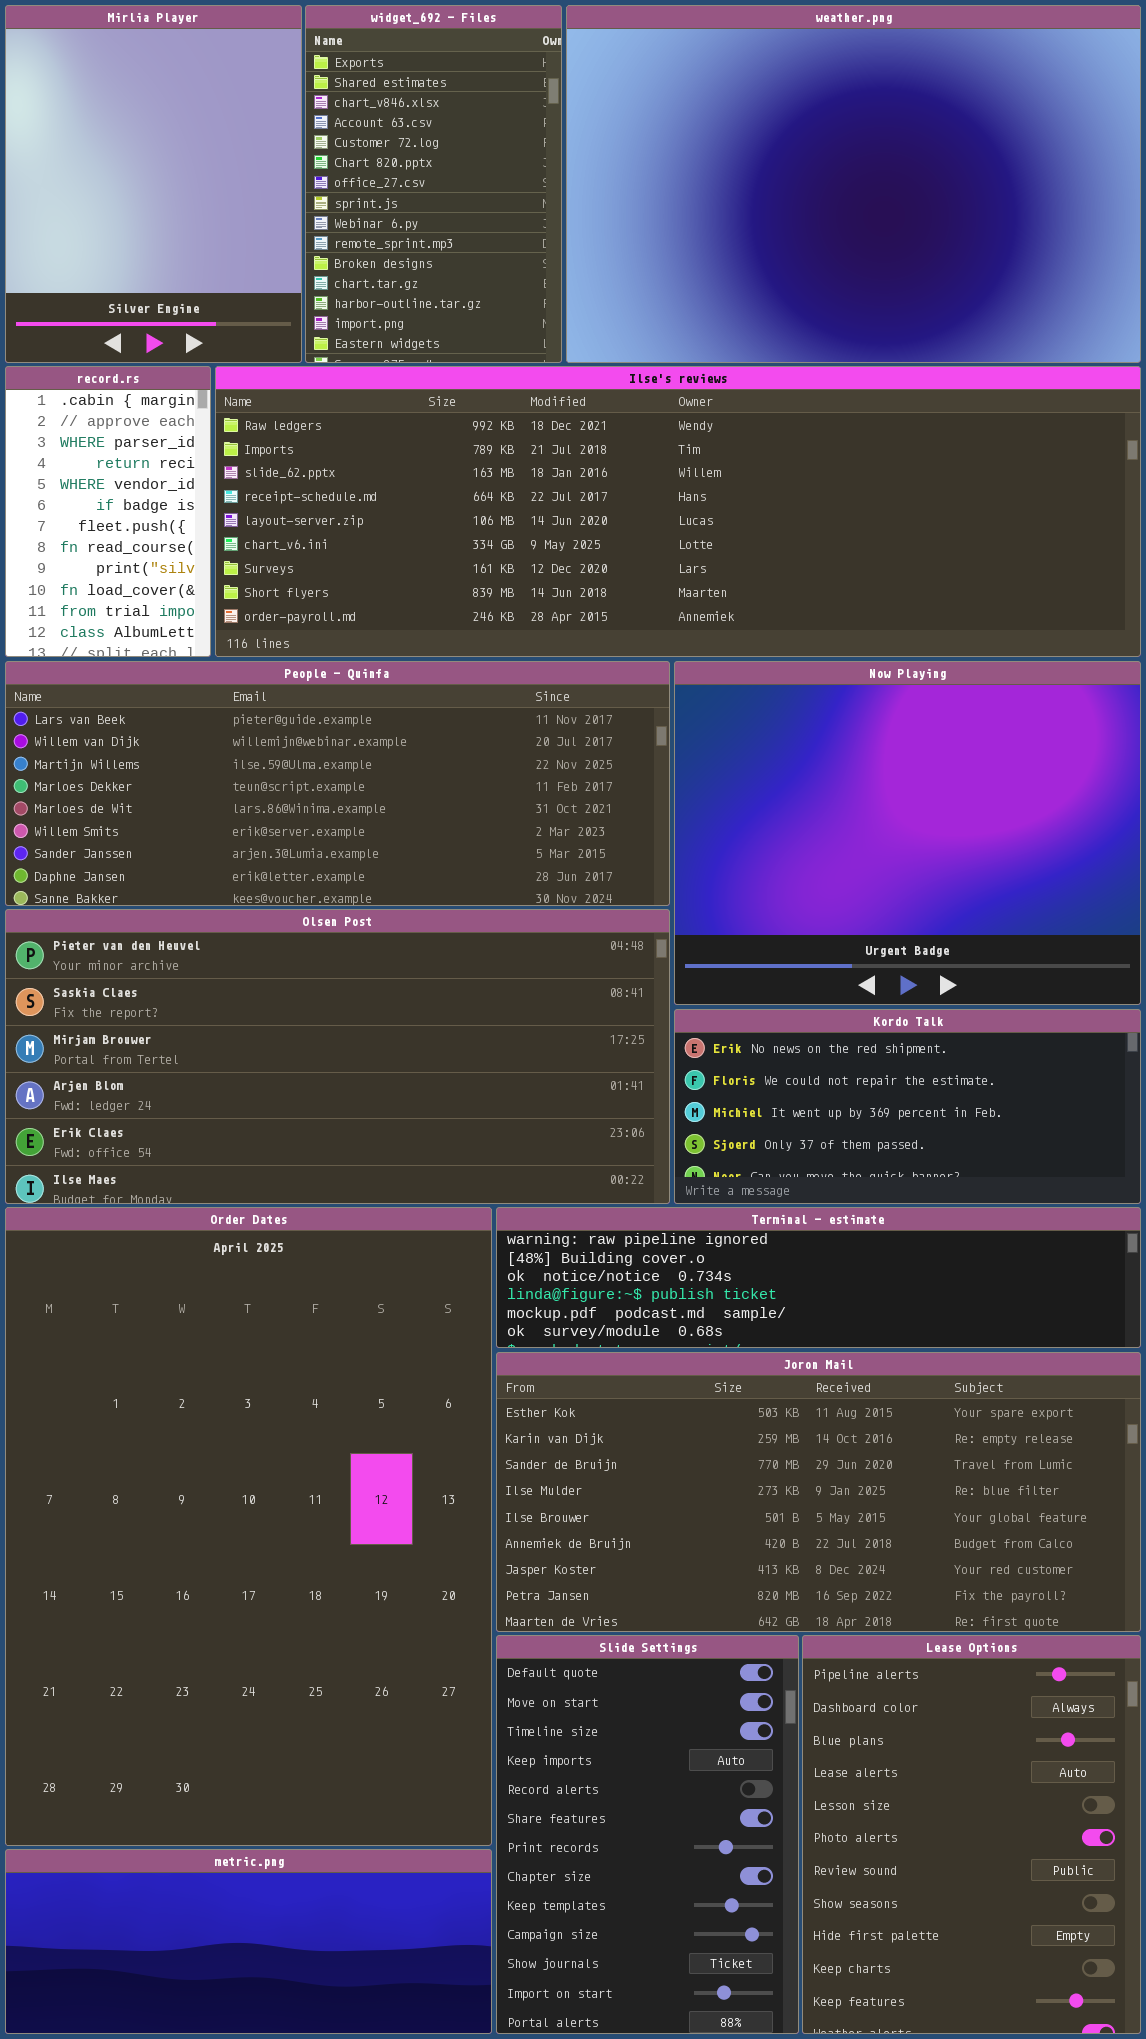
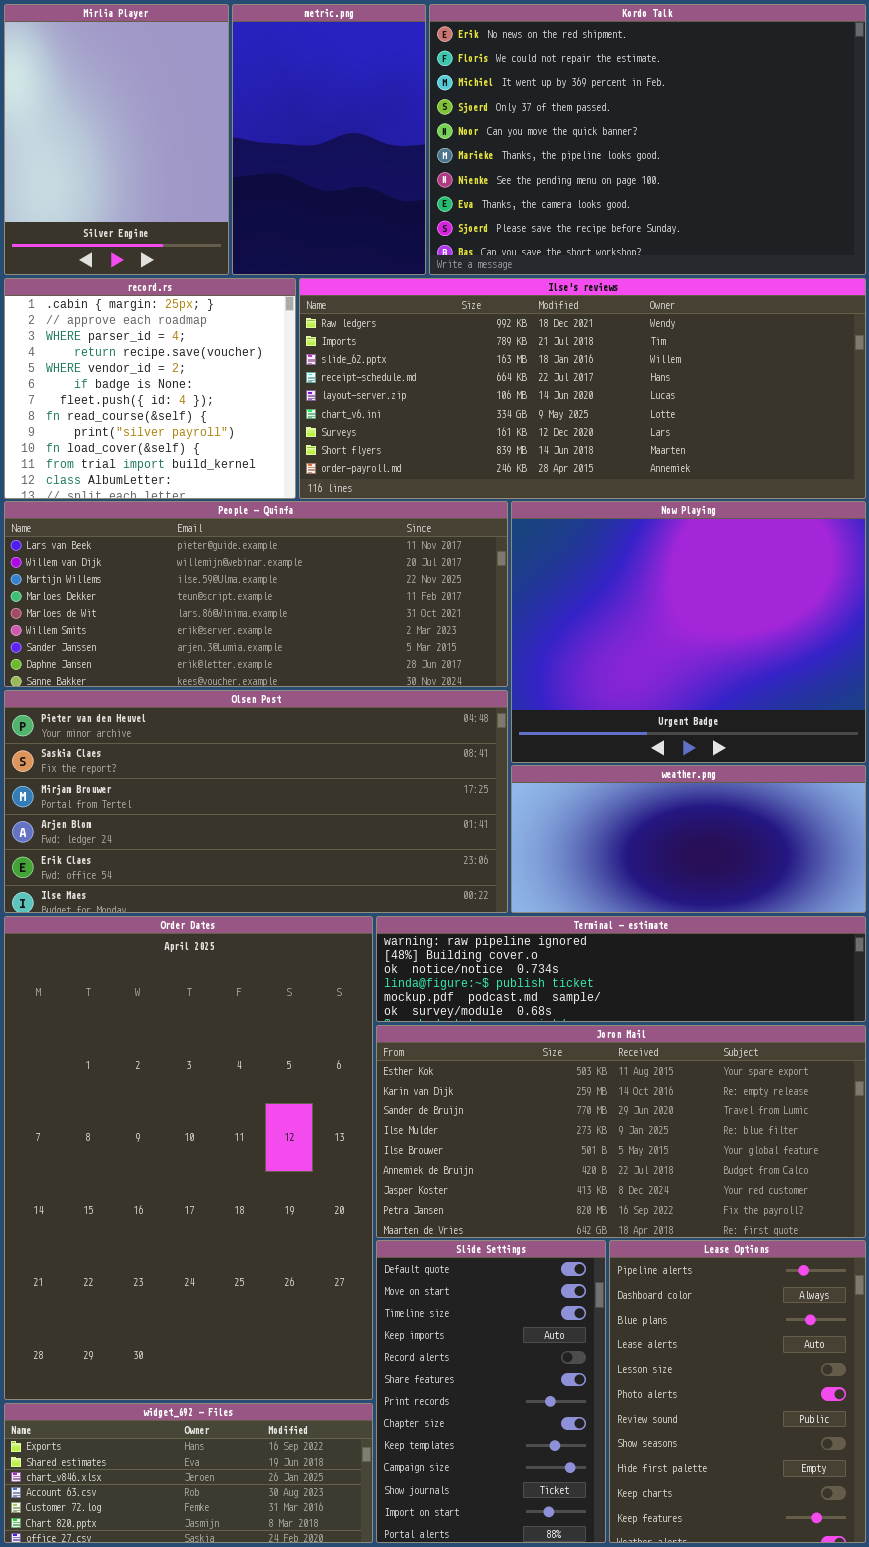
widget_692 - Files: [305,5,562,363] -> [4,1403,373,1543], moved, resized
weather.png: [566,5,1141,363] -> [511,765,866,913], moved, resized
record.rs: [5,366,211,657] -> [4,278,296,499], resized
Ilse's reviews: [215,366,1141,657] -> [299,278,866,499], resized
Kordo Talk: [674,1009,1141,1204] -> [429,4,866,275], moved, resized
metric.png: [5,1849,492,2034] -> [232,4,426,275], moved, resized

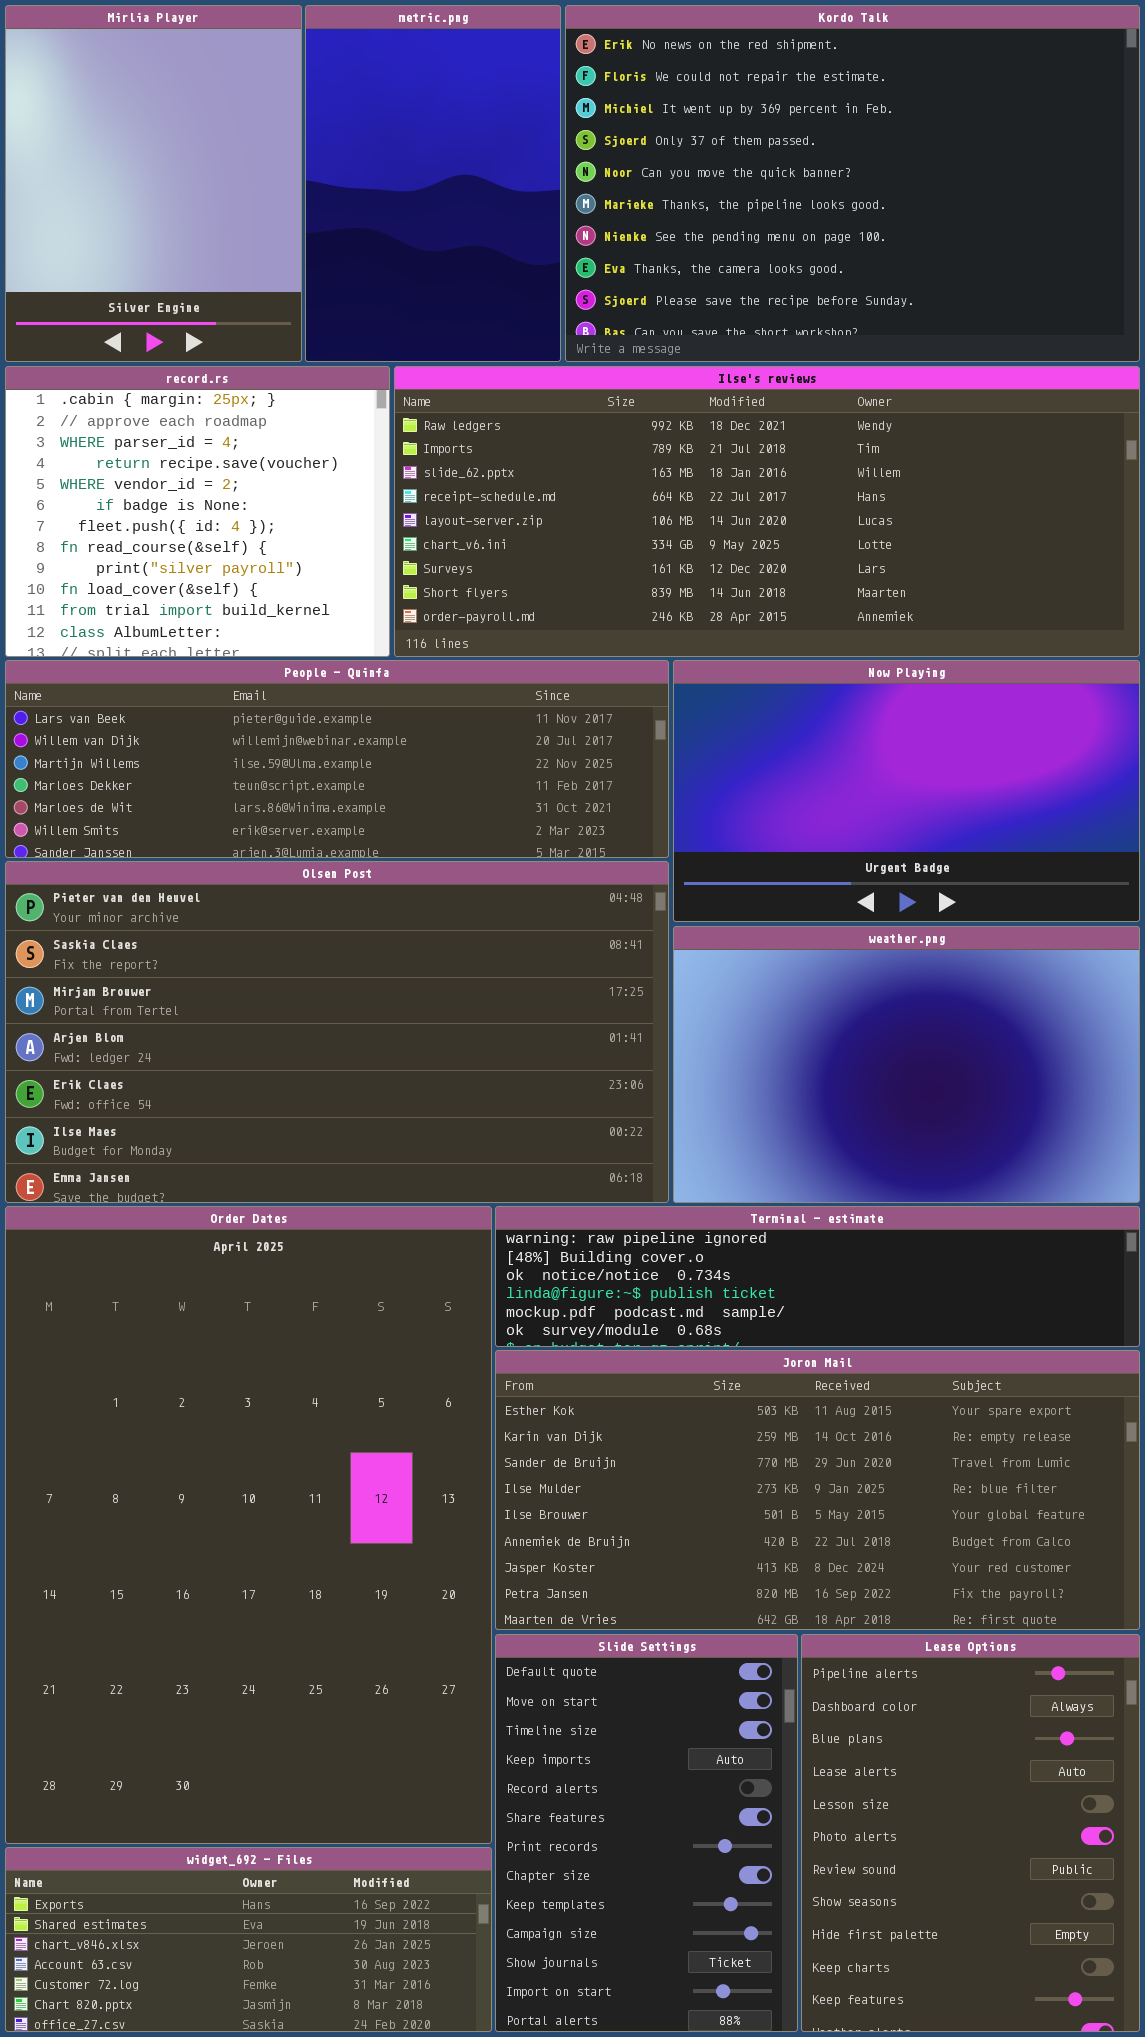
People - Quinfa: [4,501,508,687] -> [5,660,669,858], resized
Now Playing: [511,501,866,763] -> [673,660,1140,922], resized
Olsen Post: [4,690,508,913] -> [5,861,669,1203], resized
weather.png: [511,765,866,913] -> [673,926,1140,1203], resized

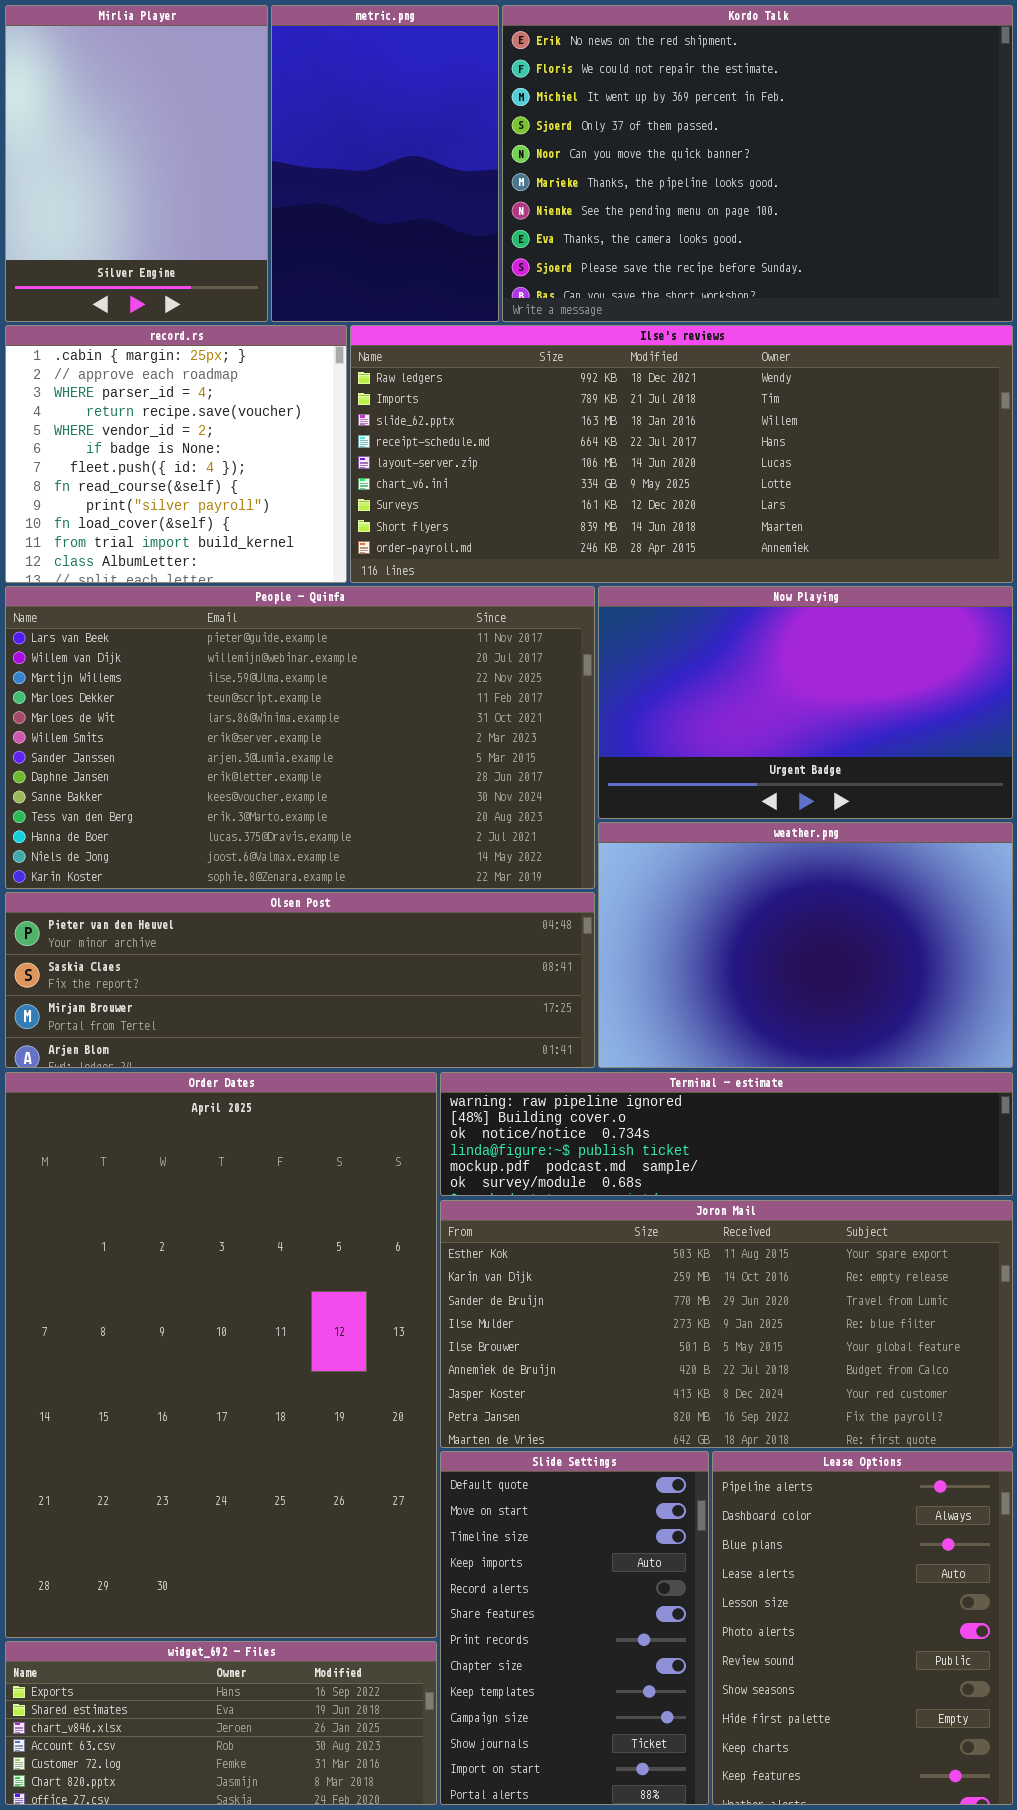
People - Quinfa: [5,660,669,858] -> [5,586,595,889], resized
Olsen Post: [5,861,669,1203] -> [5,892,595,1068], resized

